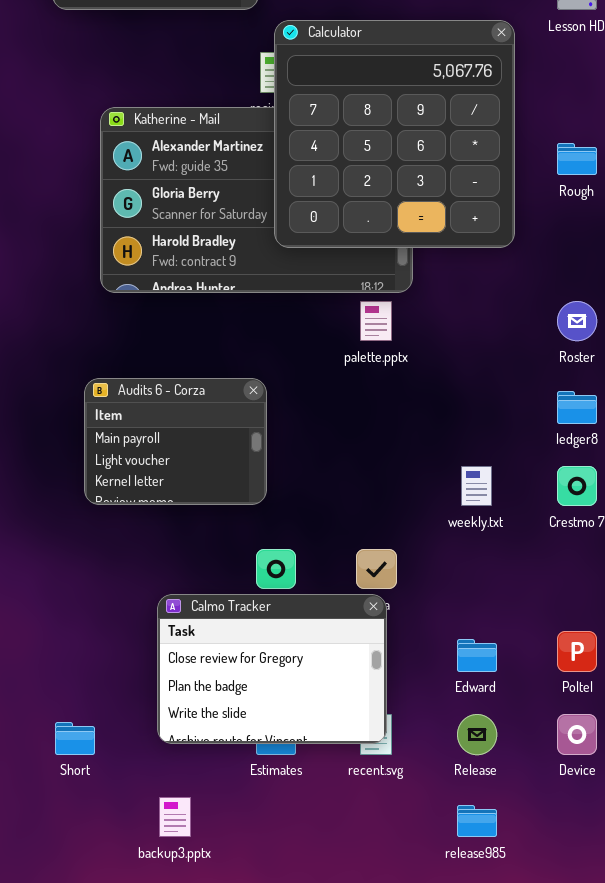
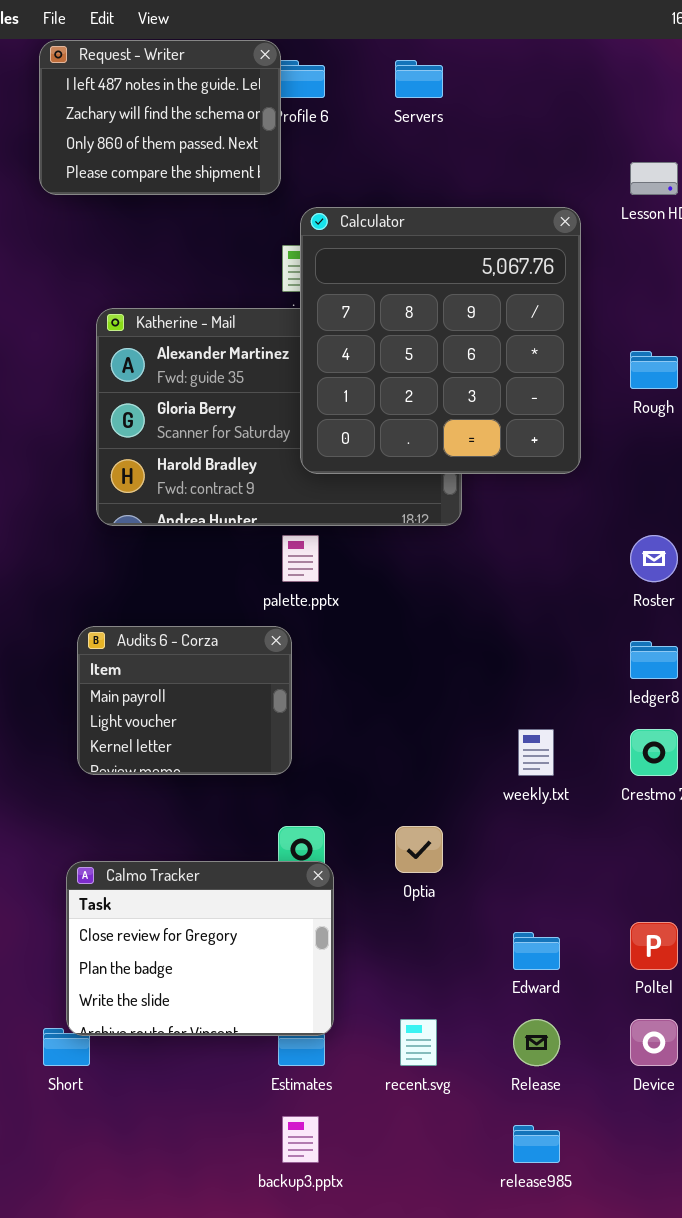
palette.pptx: [360,301,392,341] -> [282,535,319,582], moved
Calmo Tracker: [157,594,387,744] -> [66,861,334,1036], moved
backup3.pptx: [159,797,191,837] -> [282,1116,319,1163], moved

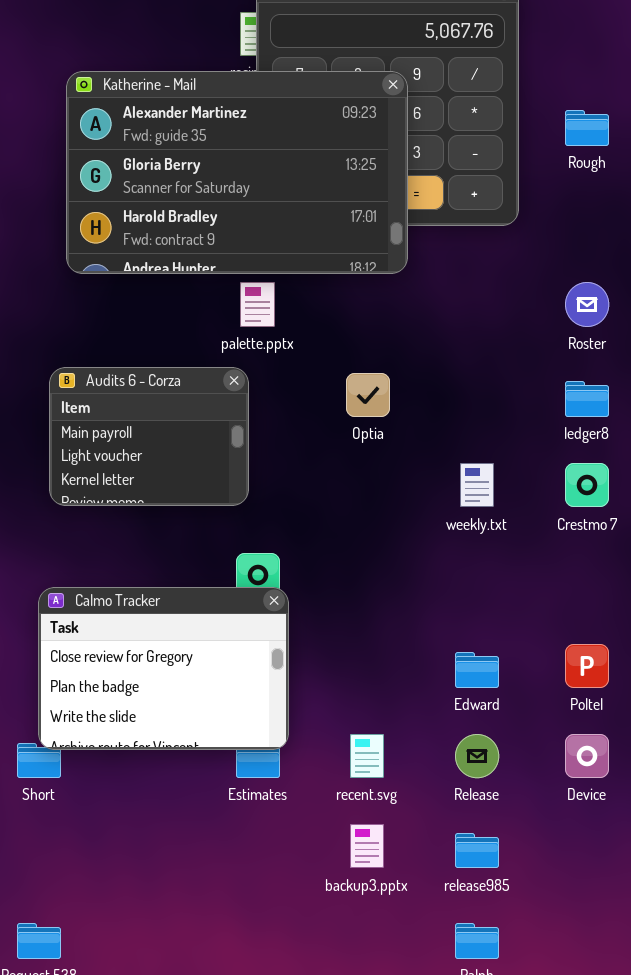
Katherine - Mail: [96,308,462,526] -> [66,71,408,274], raised
Optia: [395,826,443,873] -> [346,373,390,417], moved
backup3.pptx: [282,1116,319,1163] -> [350,824,384,868], moved

